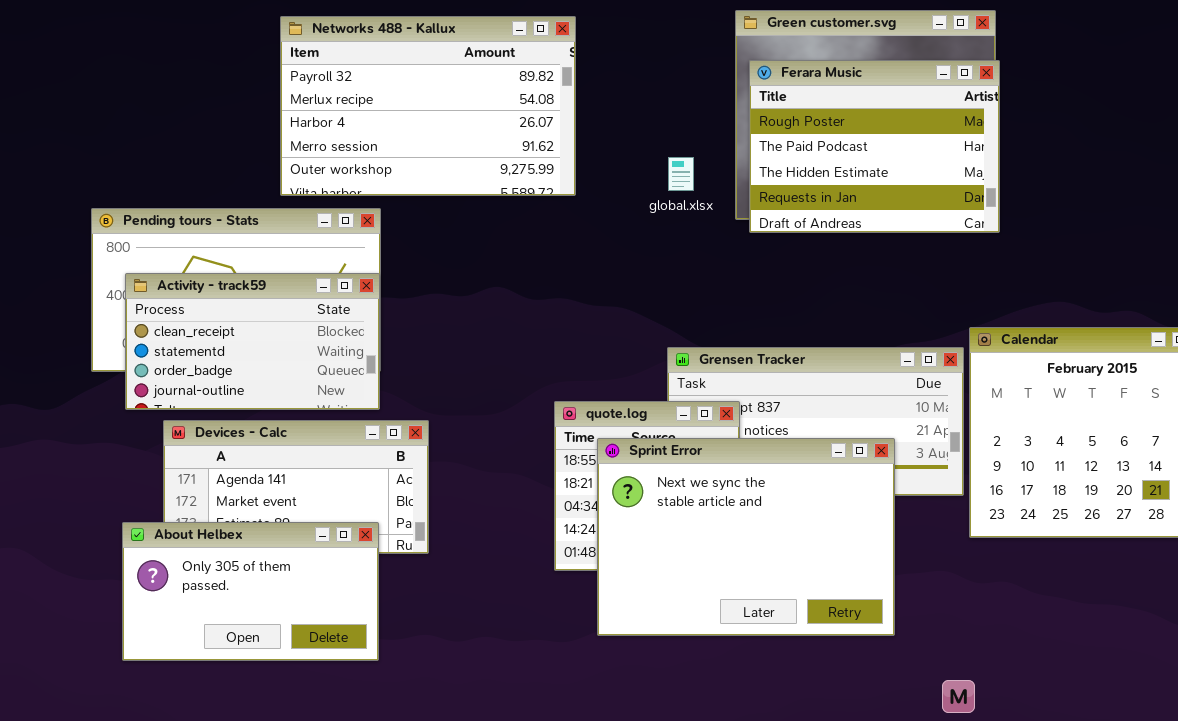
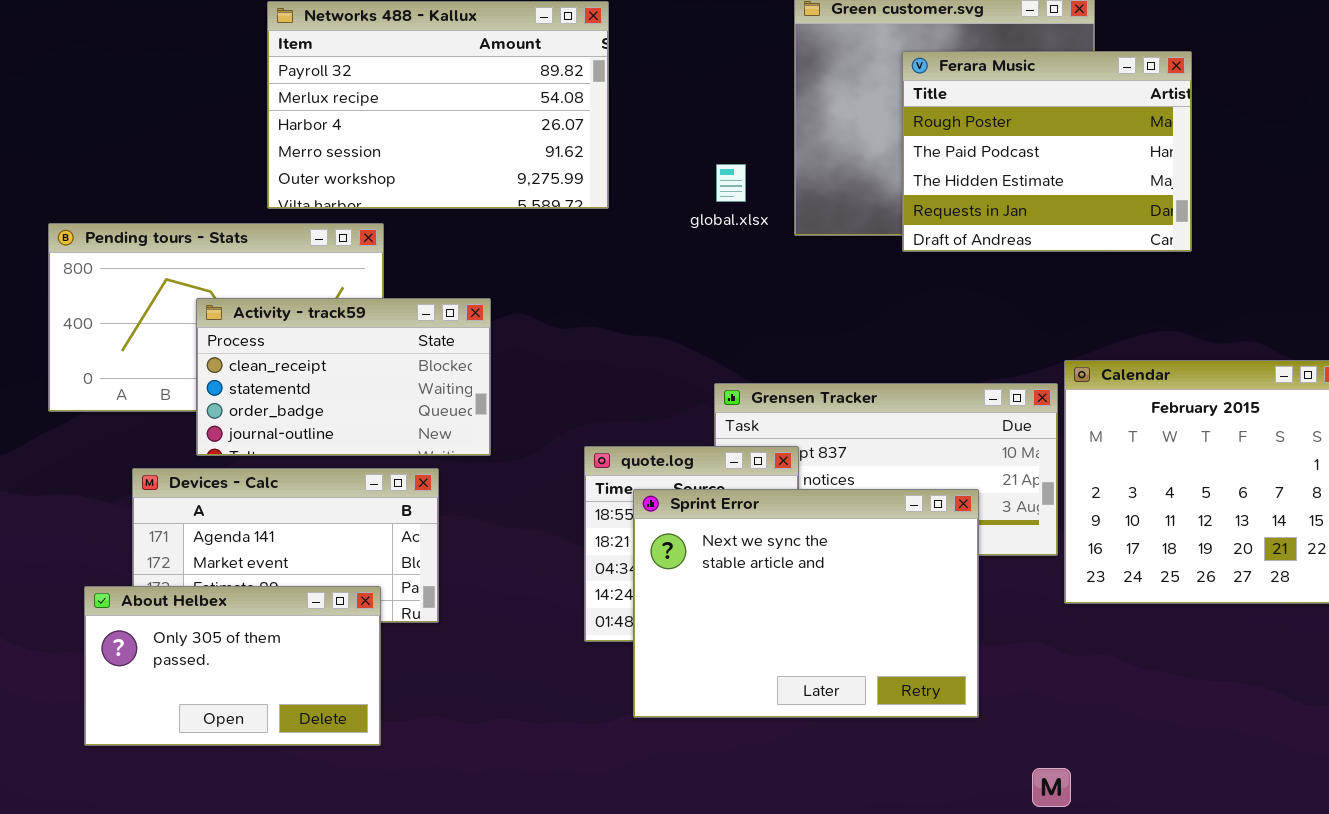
Ferara Music: [749,60,1000,233] -> [902,51,1192,252], moved
Activity - track59: [125,273,380,410] -> [196,298,491,456], moved

